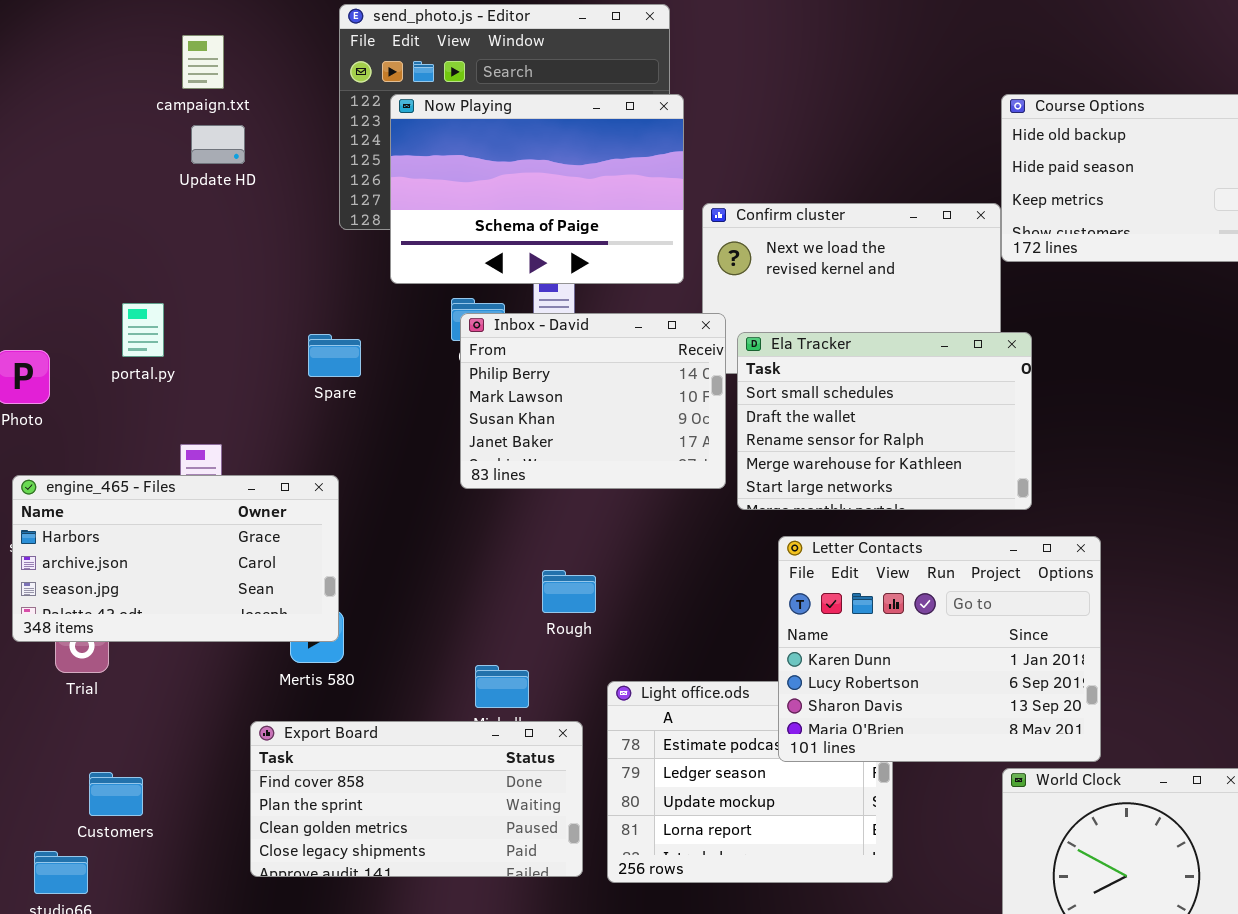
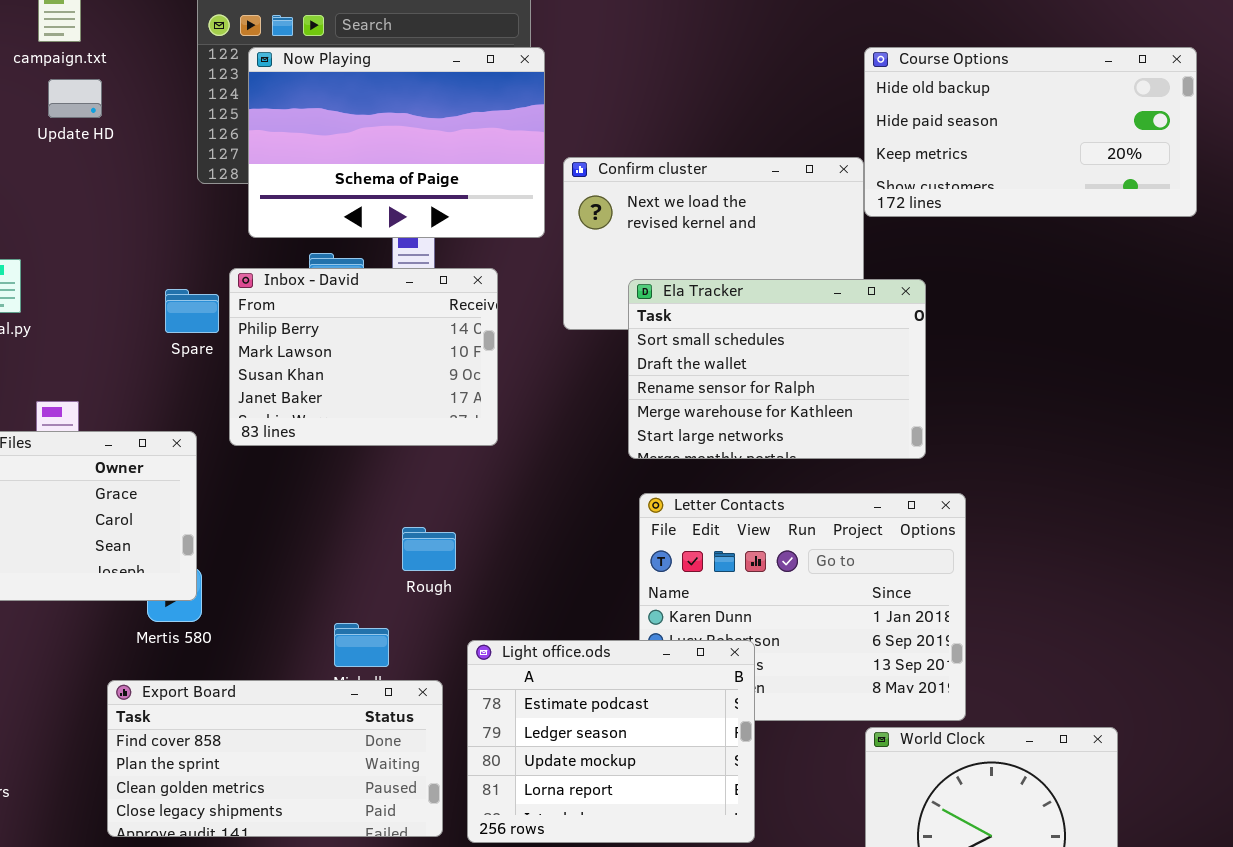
Inbox - David: [460,313,726,489] -> [229,268,498,446], moved
Ela Tracker: [737,332,1032,510] -> [628,279,926,459], moved
Light office.ods: [607,681,893,883] -> [467,640,755,843], raised

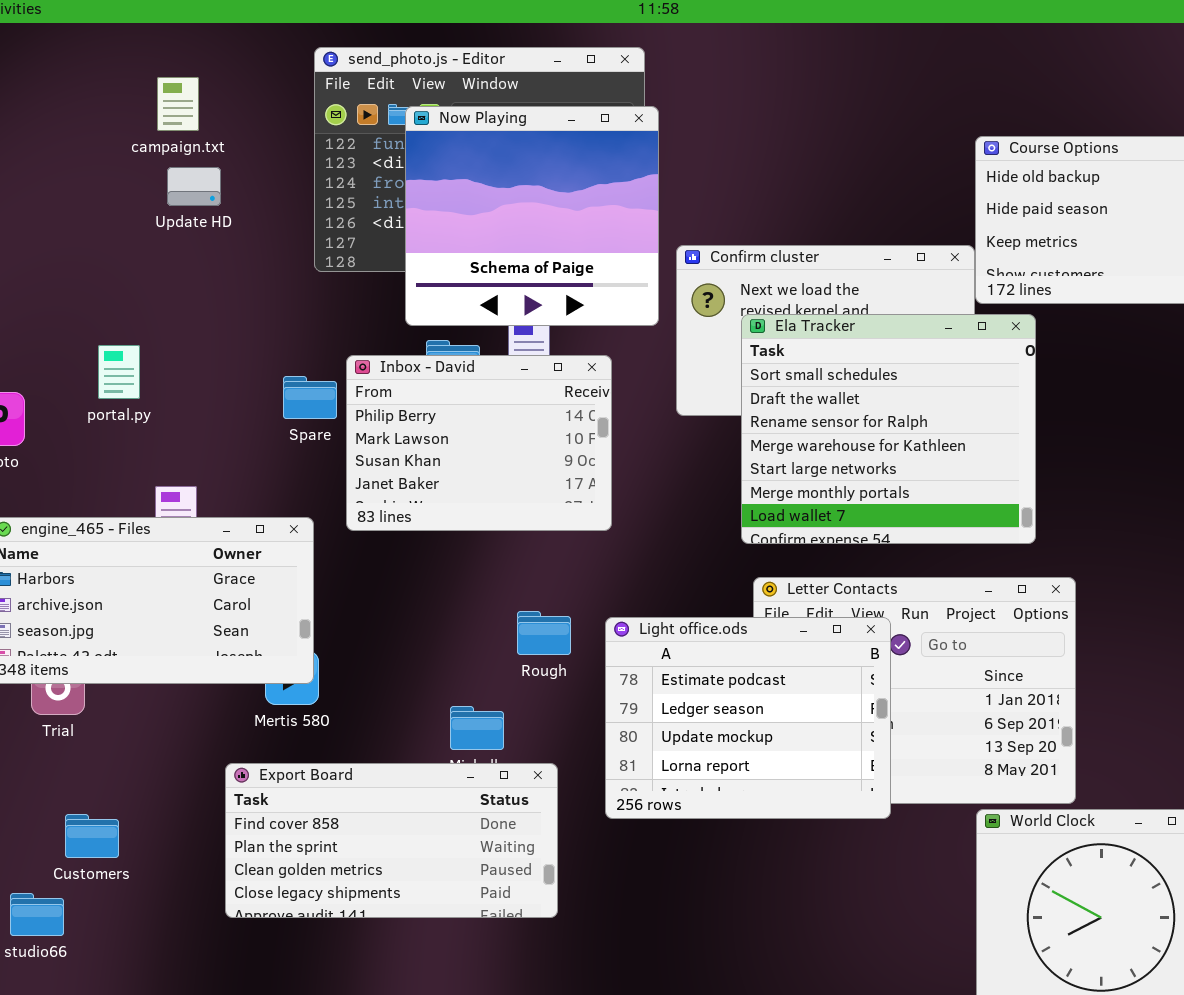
Now Playing: [248,47,545,238] -> [405,106,659,326], resized
Ela Tracker: [628,279,926,459] -> [741,314,1036,544], resized
Light office.ods: [467,640,755,843] -> [605,617,891,819], moved

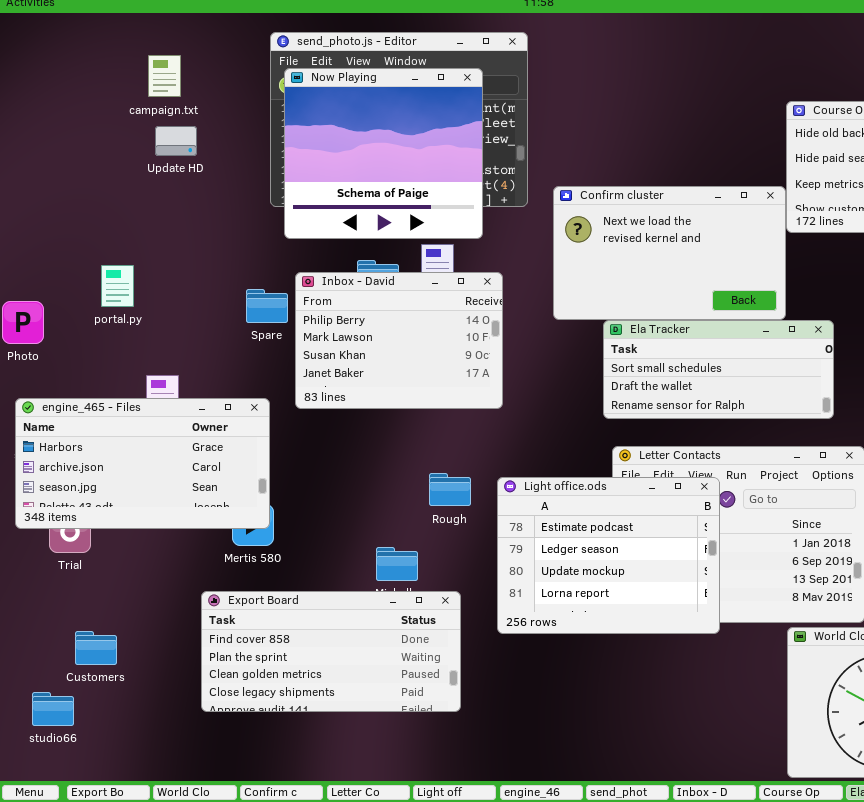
Now Playing: [405,106,659,326] -> [284,68,483,239], moved
Ela Tracker: [741,314,1036,544] -> [603,320,834,419], resized

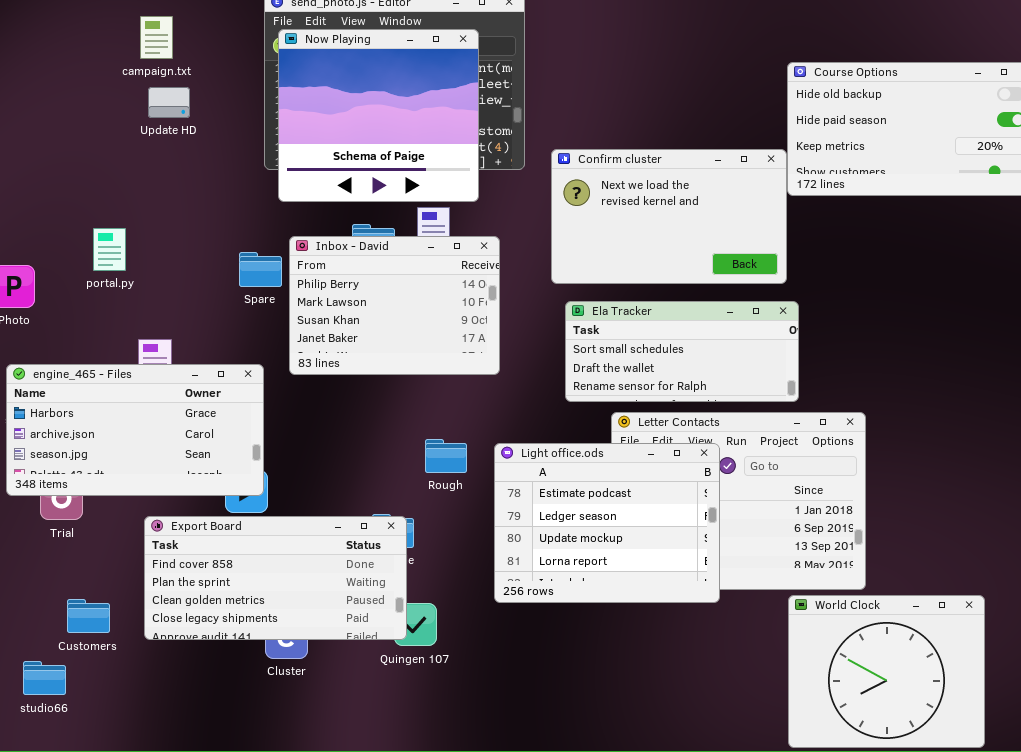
Ela Tracker: [603,320,834,419] -> [565,301,799,402], moved
Export Board: [201,591,461,712] -> [144,516,407,640], moved

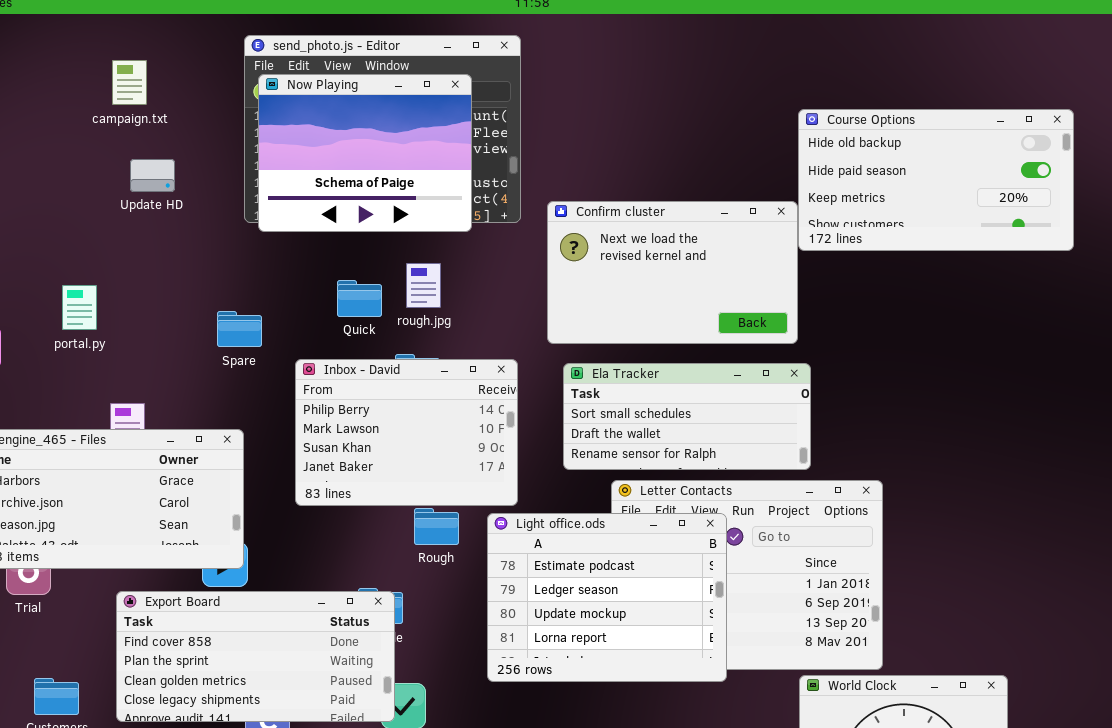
Now Playing: [278,29,479,202] -> [258,74,472,232], resized
Update HD: [148,87,190,118] -> [130,159,175,192], moved
Inbox - David: [289,236,500,375] -> [295,359,518,506], moved

